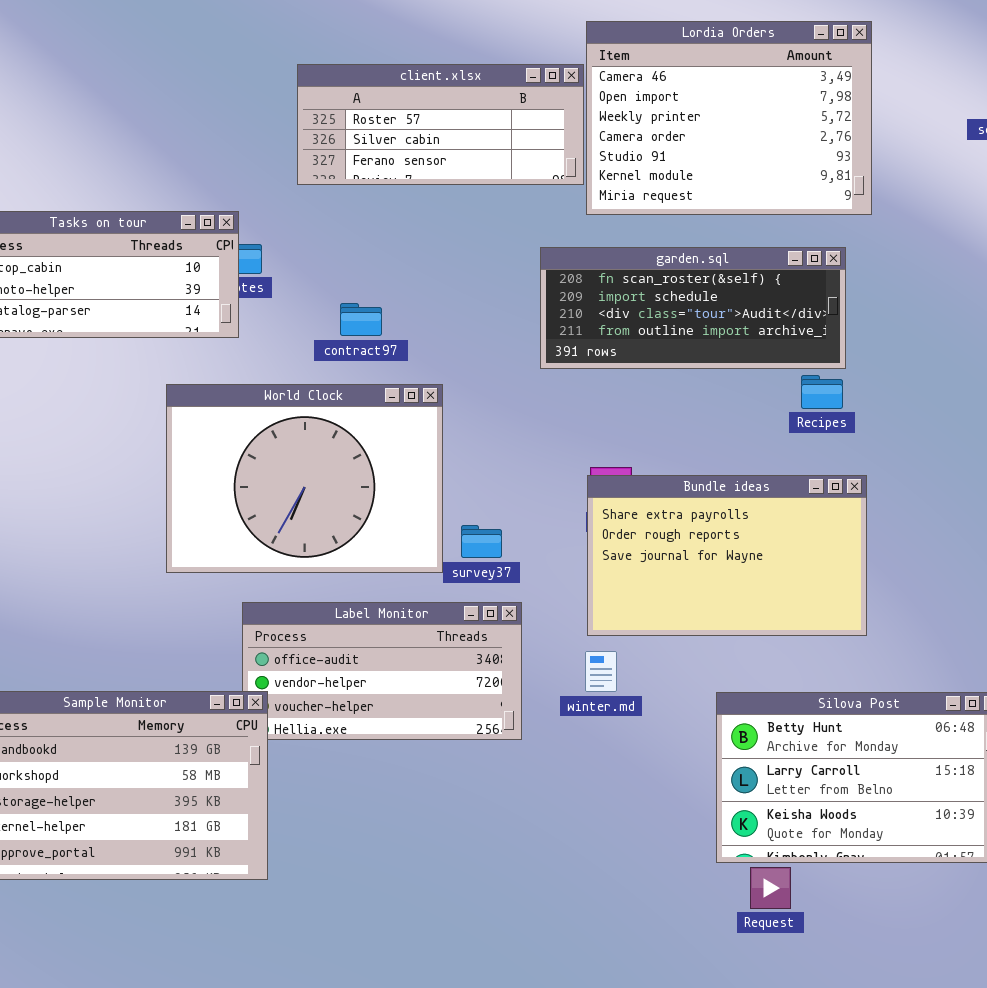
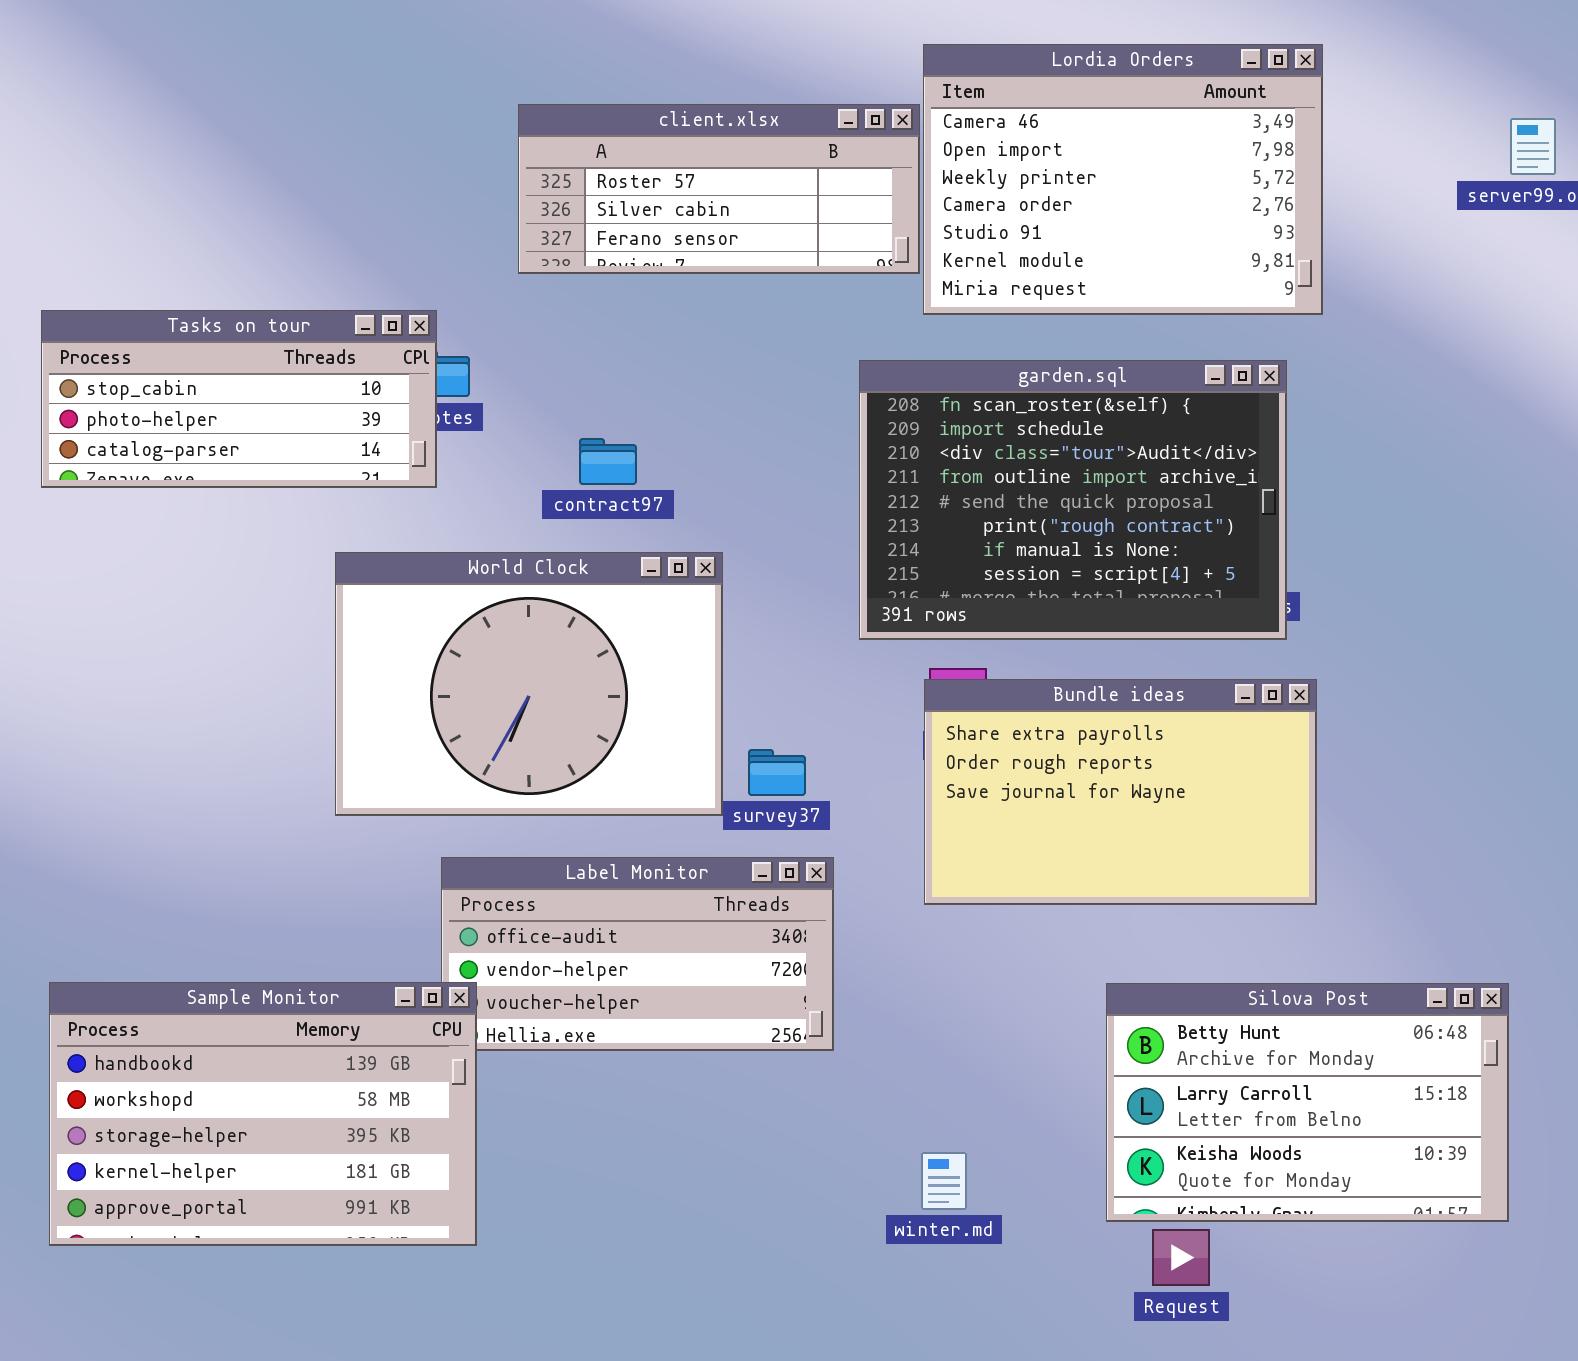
garden.sql: [540,247,846,369] -> [859,360,1287,640], resized
winter.md: [585,651,617,692] -> [921,1152,967,1210], moved

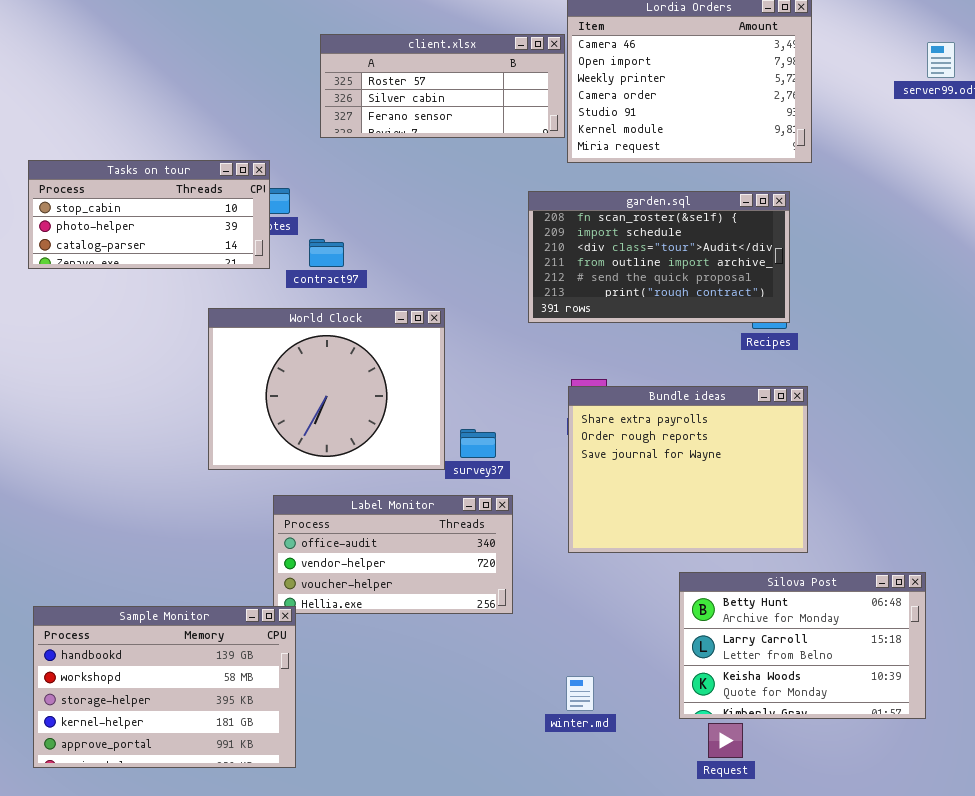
garden.sql: [859,360,1287,640] -> [528,191,790,323], resized
contract97: [579,438,637,485] -> [309,239,344,267], moved
Bundle ideas: [924,679,1317,905] -> [568,386,808,553], resized
Sample Monitor: [49,982,477,1246] -> [33,606,296,768], moved

